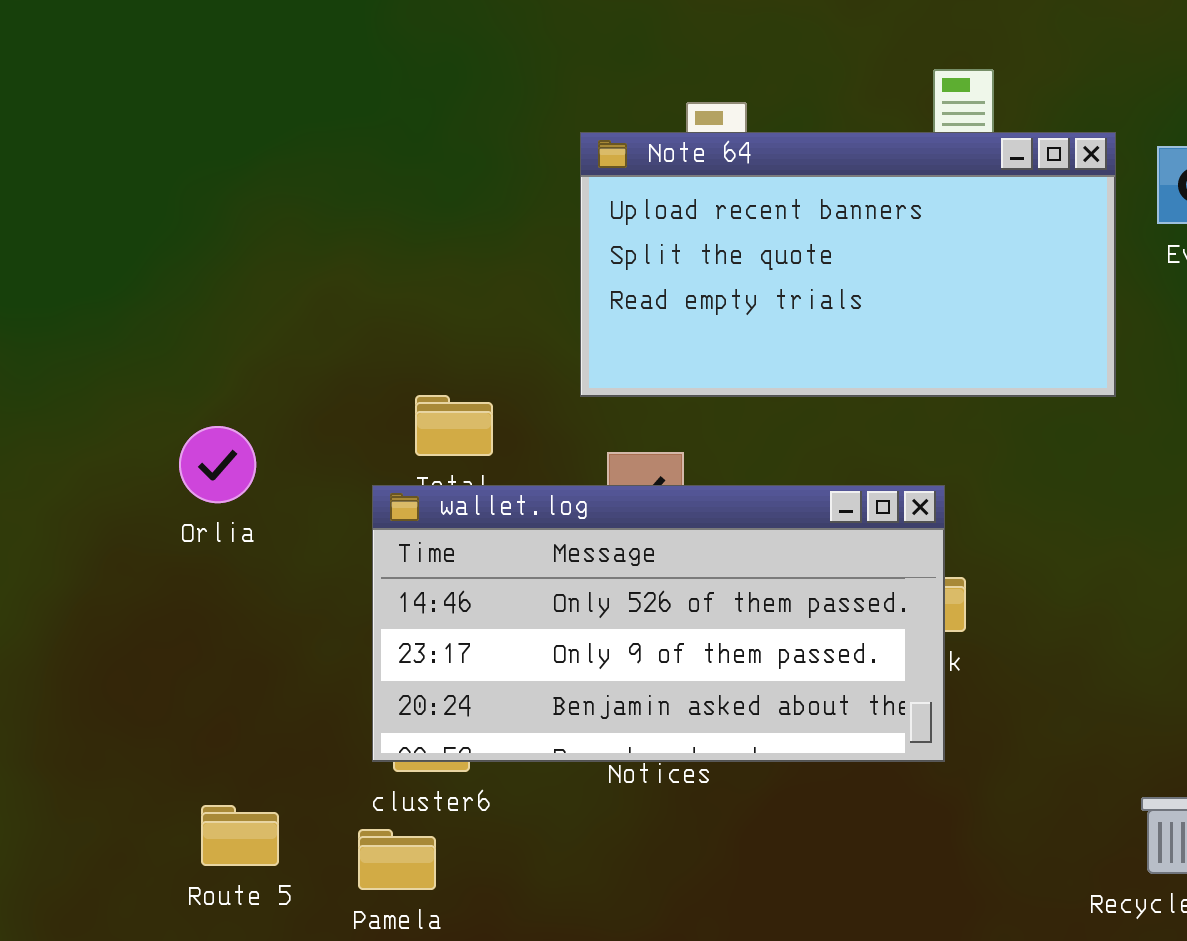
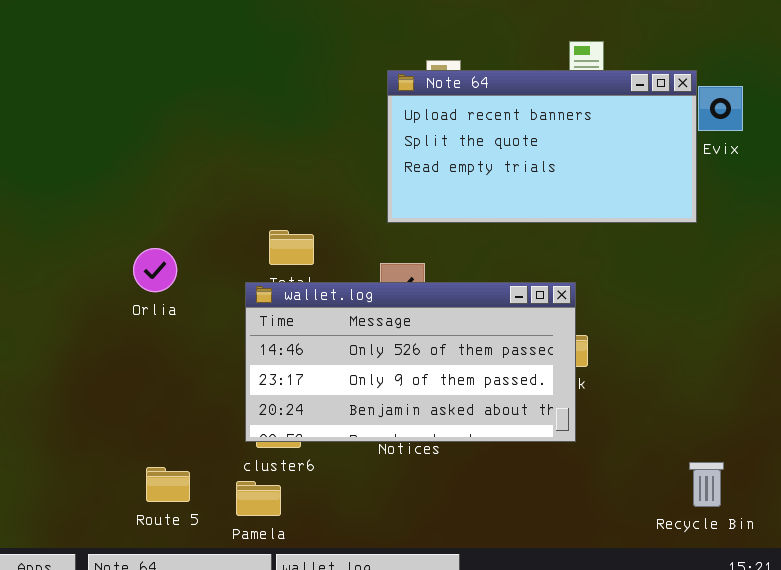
Note 64: [580,132,1116,397] -> [387,70,697,223], moved

